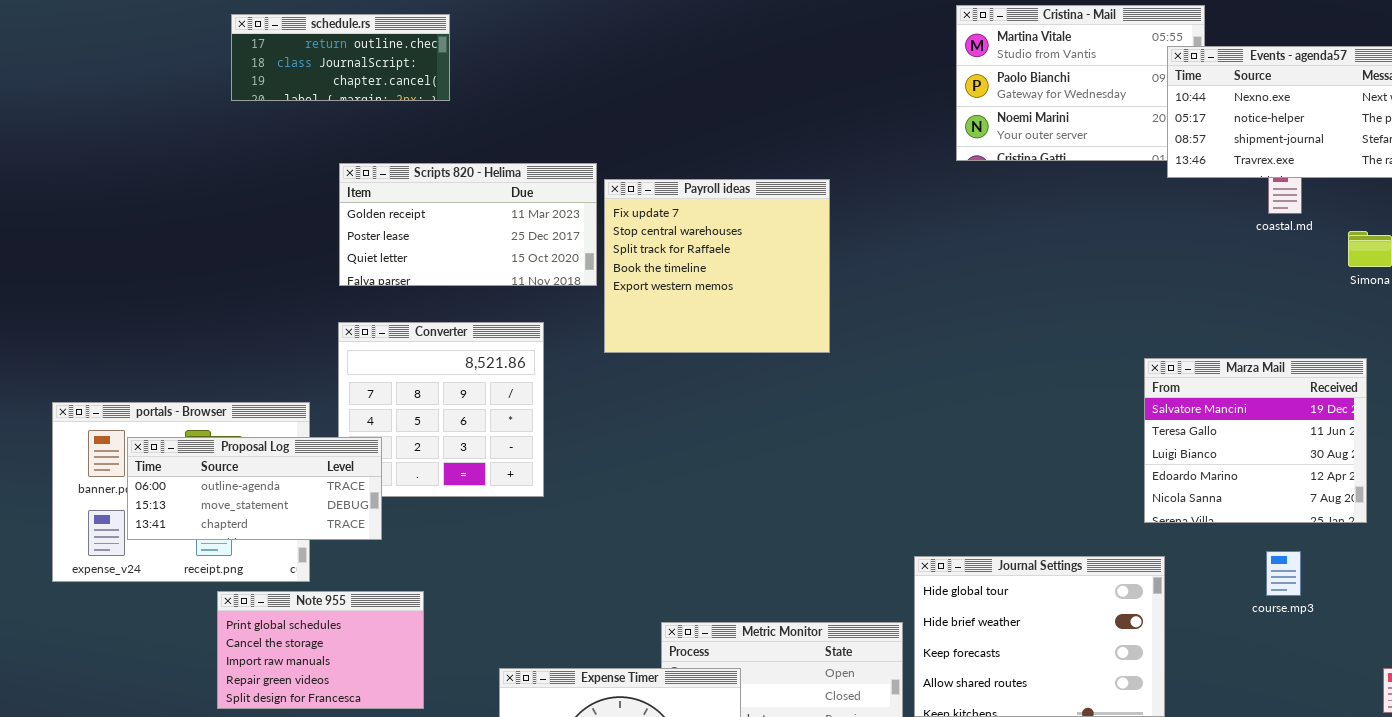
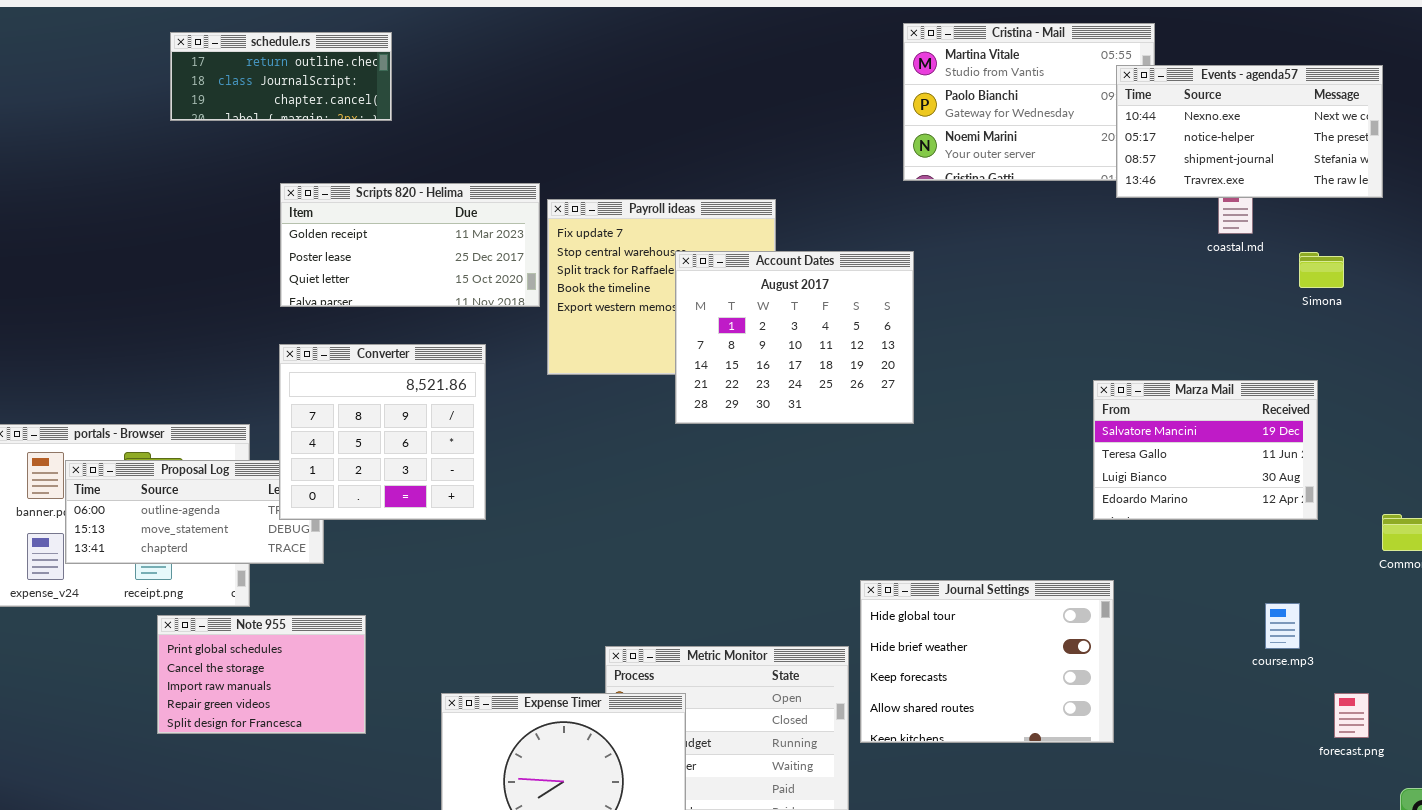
Account Dates: none -> [675,251,914,424], opened
Converter: [338,322,544,497] -> [279,344,486,520], raised
Marza Mail: [1144,358,1367,523] -> [1093,380,1318,520], resized
course.mp3: [1266,551,1301,596] -> [1265,603,1300,649], moved

